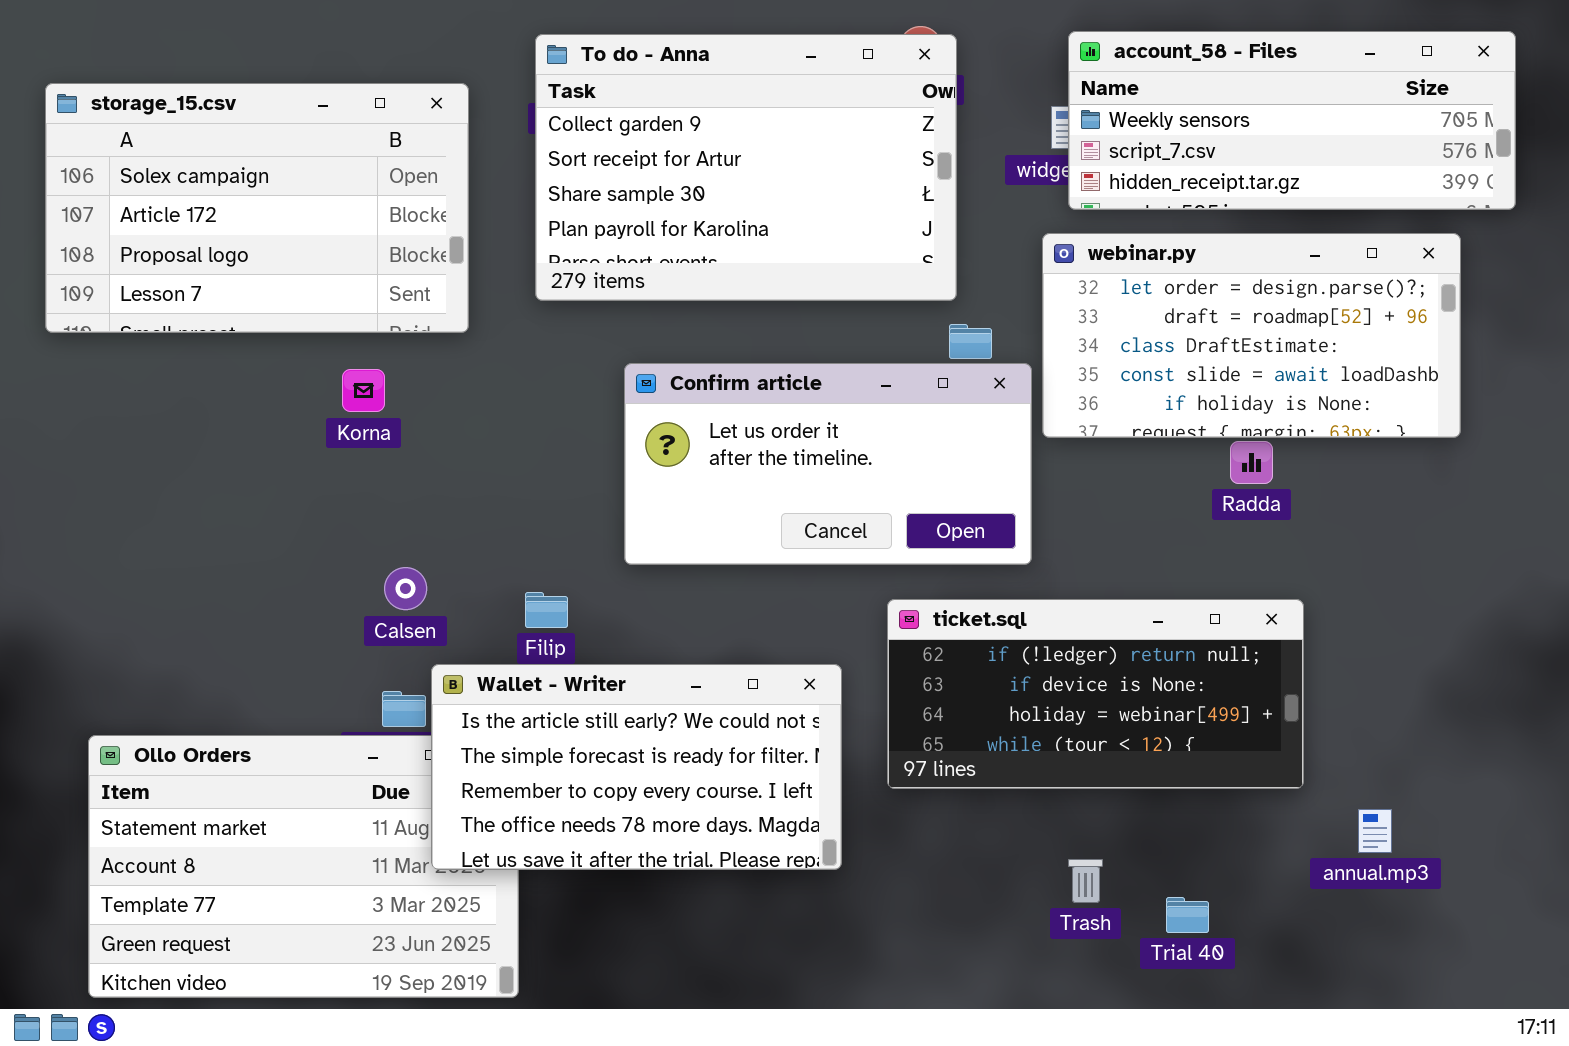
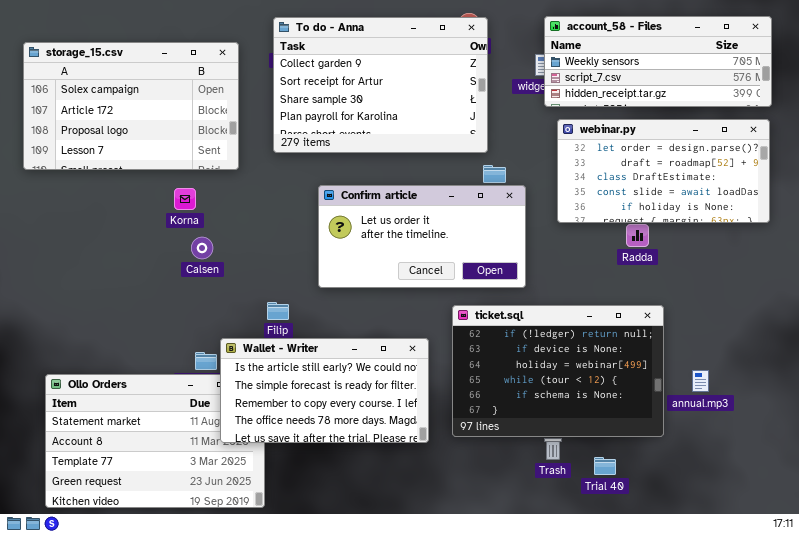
webinar.py: [1042,233,1461,438] -> [557,119,770,223], moved
Calsen: [384,567,427,610] -> [191,237,213,259], moved
ticket.sql: [887,599,1304,789] -> [452,305,664,437], resized
annual.mp3: [1358,809,1392,853] -> [692,370,709,392], moved

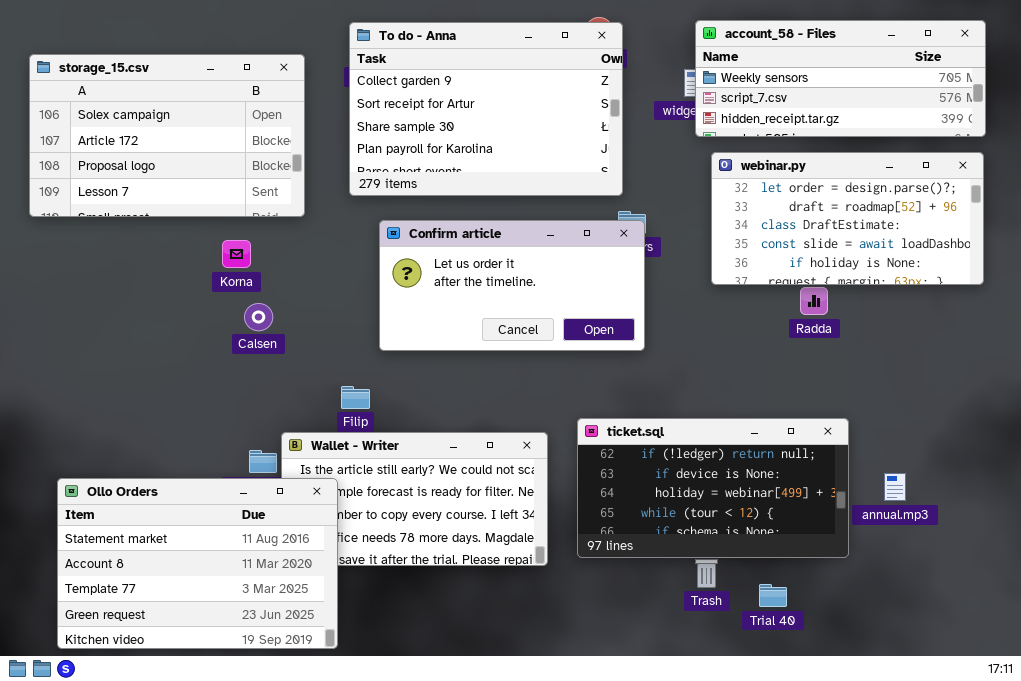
Confirm article: [318,185,526,288] -> [379,220,645,351], moved
ticket.sql: [452,305,664,437] -> [577,418,849,558], resized
Ollo Orders: [45,374,265,508] -> [57,478,338,649], raised

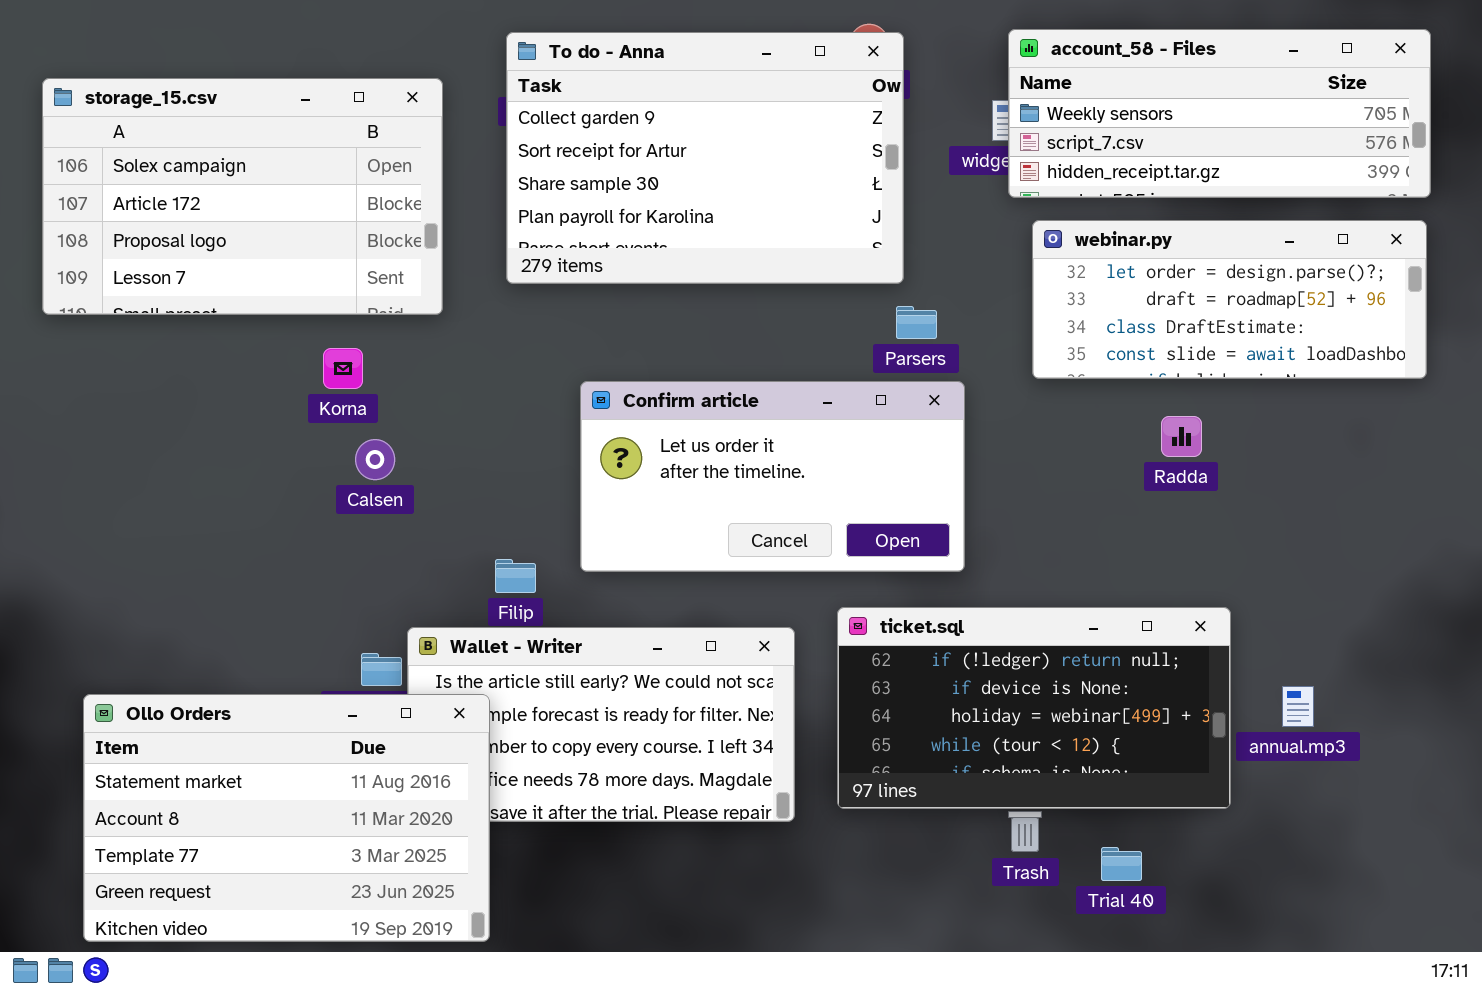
webinar.py: [711,152,984,285] -> [1032,220,1427,379], resized
Confirm article: [379,220,645,351] -> [580,381,965,572], moved

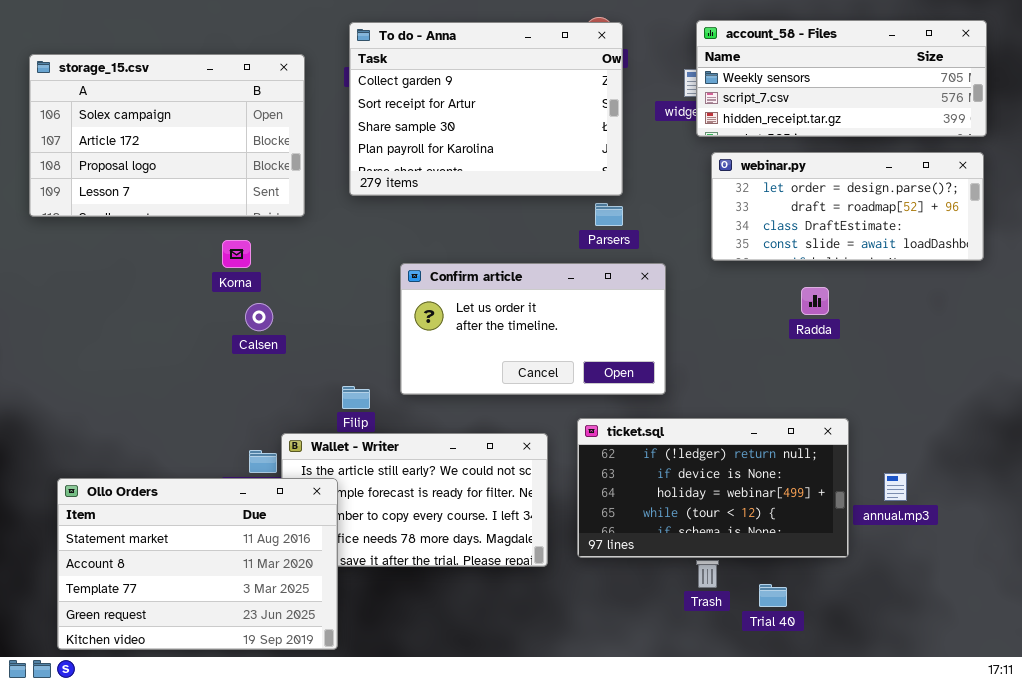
Parsers: [896,306,937,339] -> [595,203,623,226], moved

